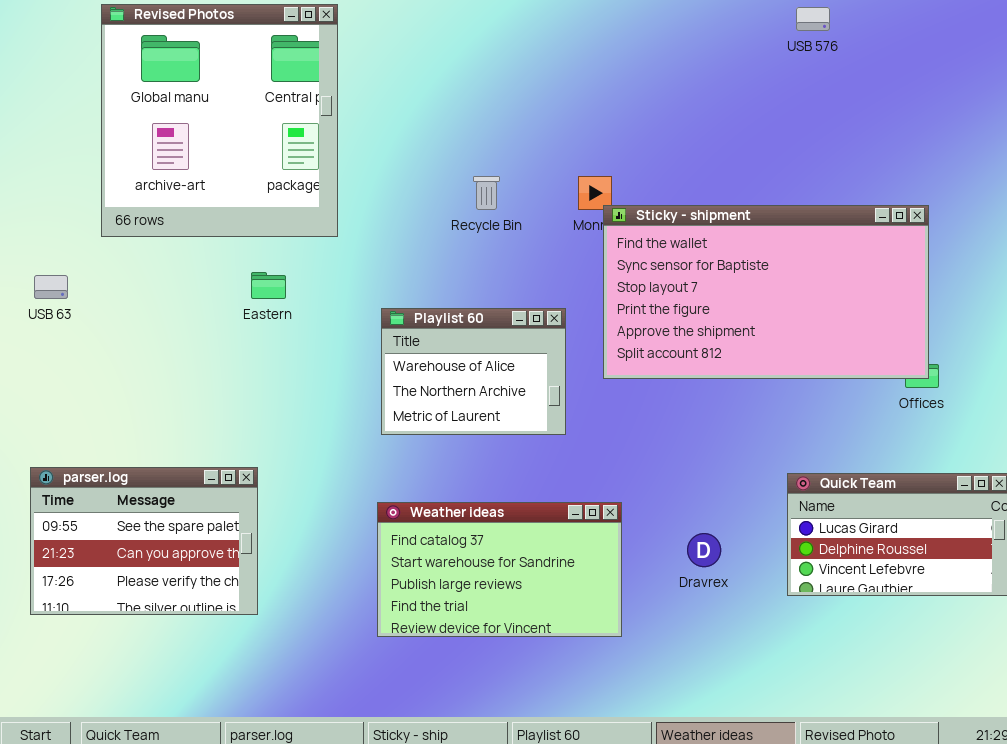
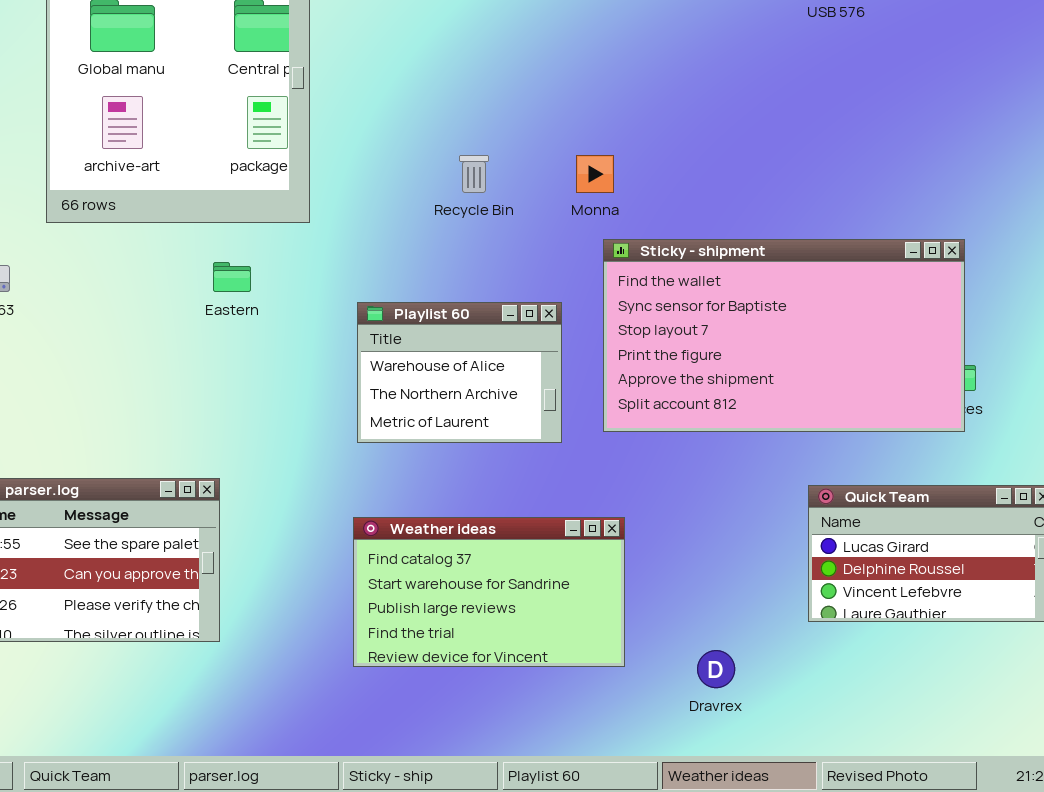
Sticky - shipment: [603,205,929,379] -> [603,239,965,432], moved
Dravrex: [687,533,721,567] -> [697,650,735,688], moved

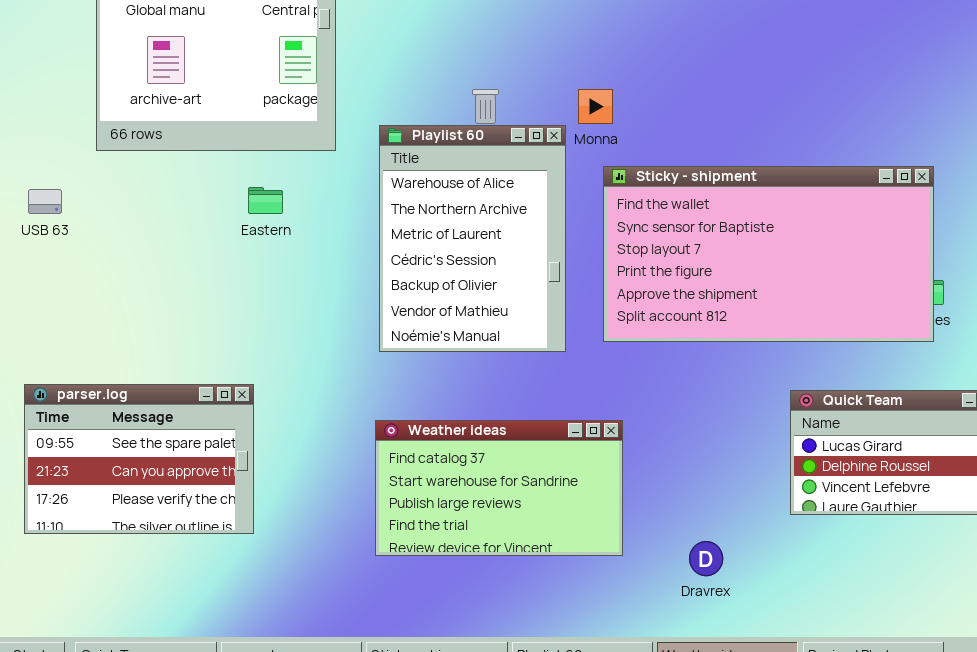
Playlist 60: [357,302,562,443] -> [379,125,566,352], resized

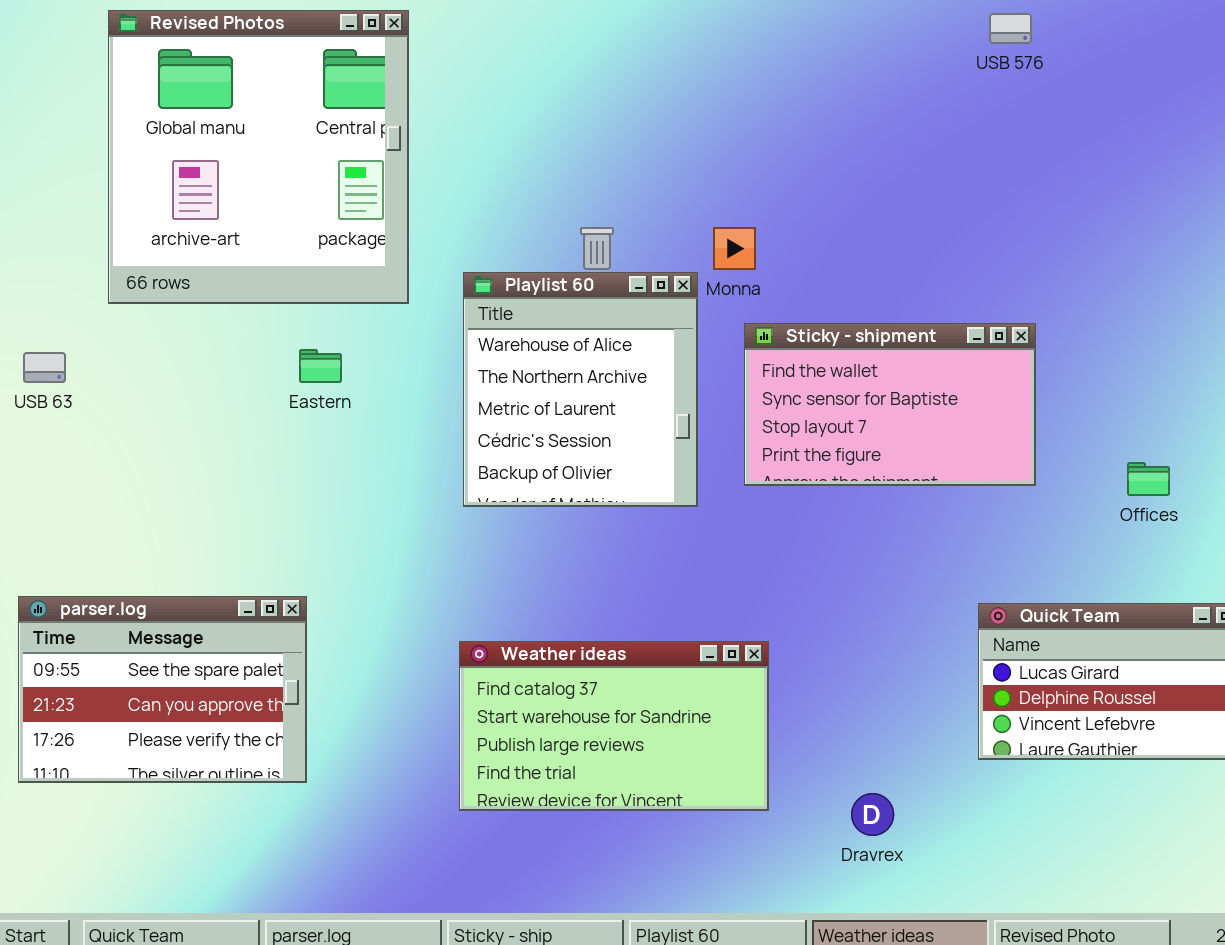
Playlist 60: [379,125,566,352] -> [463,272,698,507], resized
Sticky - shipment: [603,166,934,342] -> [744,323,1036,486], resized

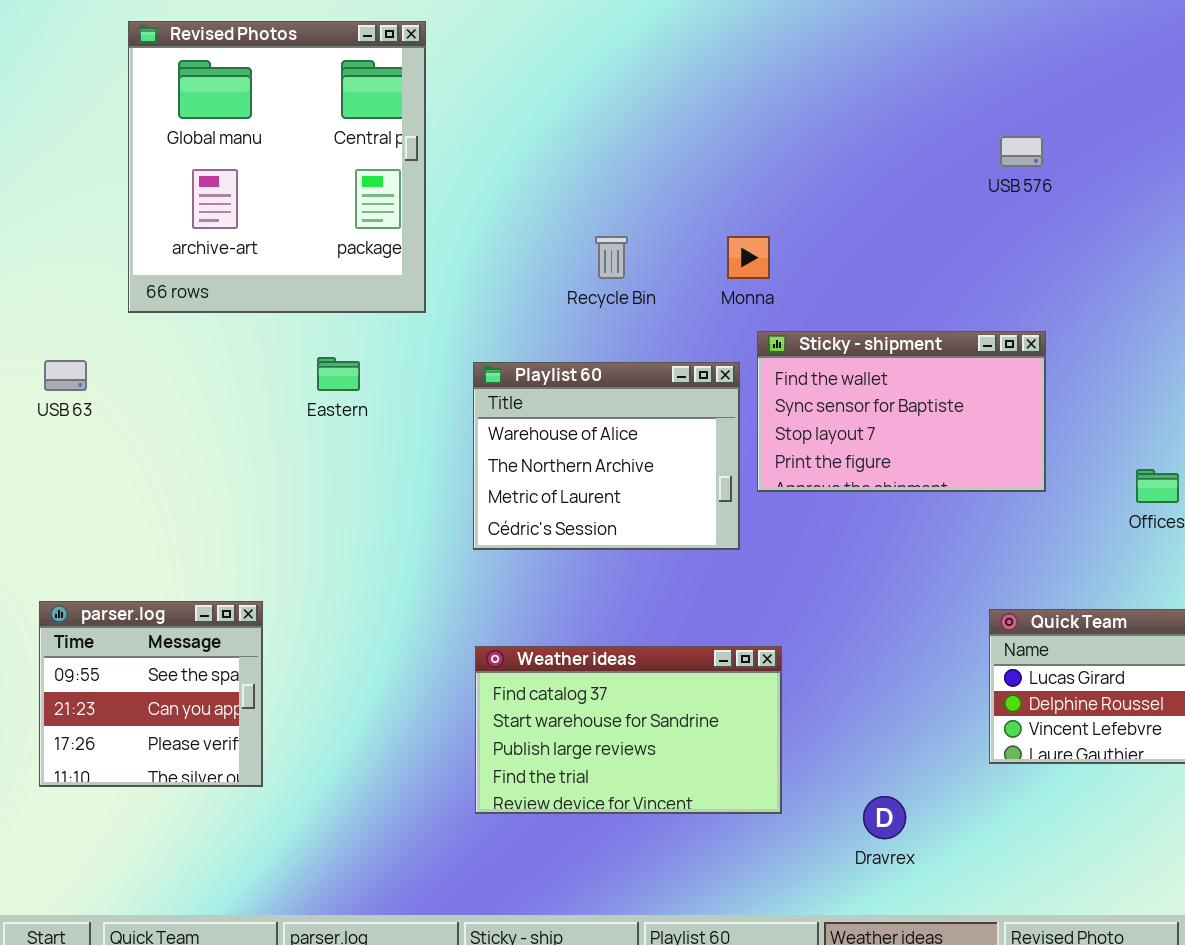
USB 576: [989,13,1032,44] -> [1000,136,1043,167], moved
Playlist 60: [463,272,698,507] -> [473,362,740,550], moved, resized
parser.log: [18,596,307,783] -> [39,601,263,787], resized

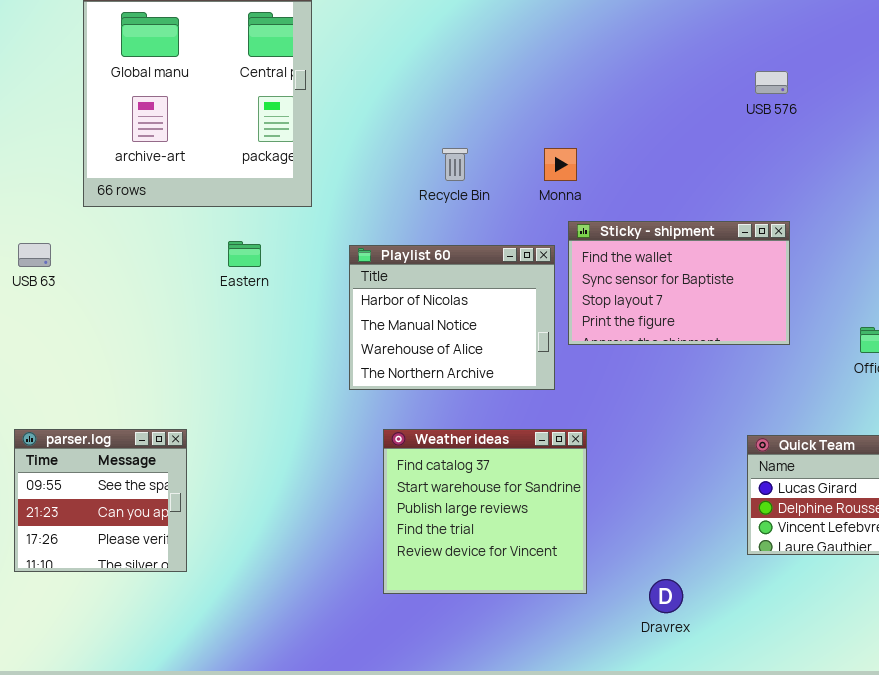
Playlist 60: [473,362,740,550] -> [349,245,555,390], scrolled up 2 rows
Weather ideas: [475,646,782,814] -> [383,429,587,594], resized

